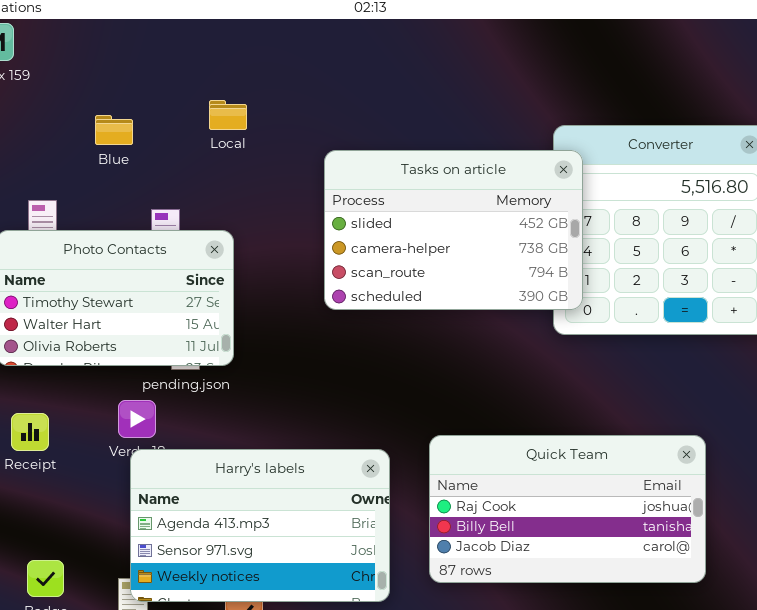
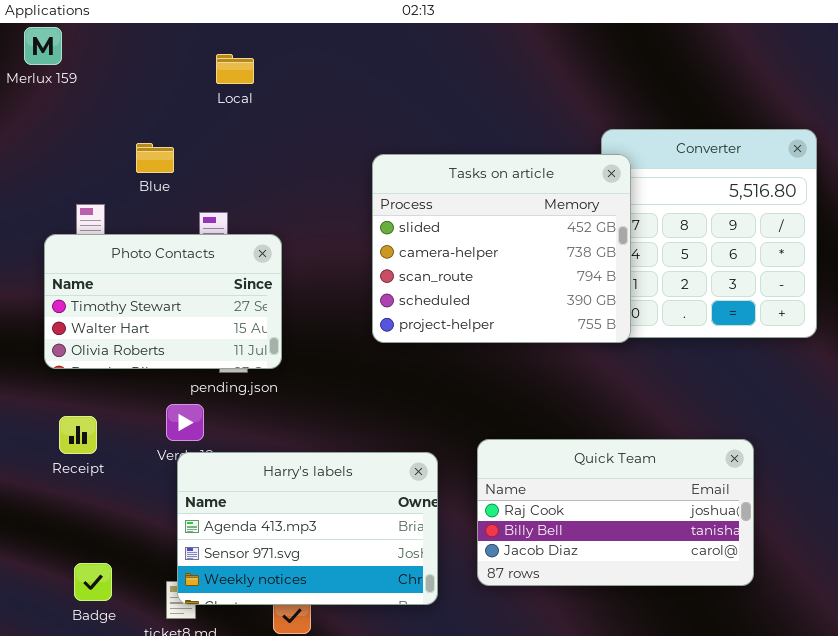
Local: [209,100,247,130] -> [216,54,254,84], moved
Blue: [95,115,133,145] -> [136,143,174,173], moved
Tasks on article: [324,150,583,310] -> [372,154,631,343], resized

